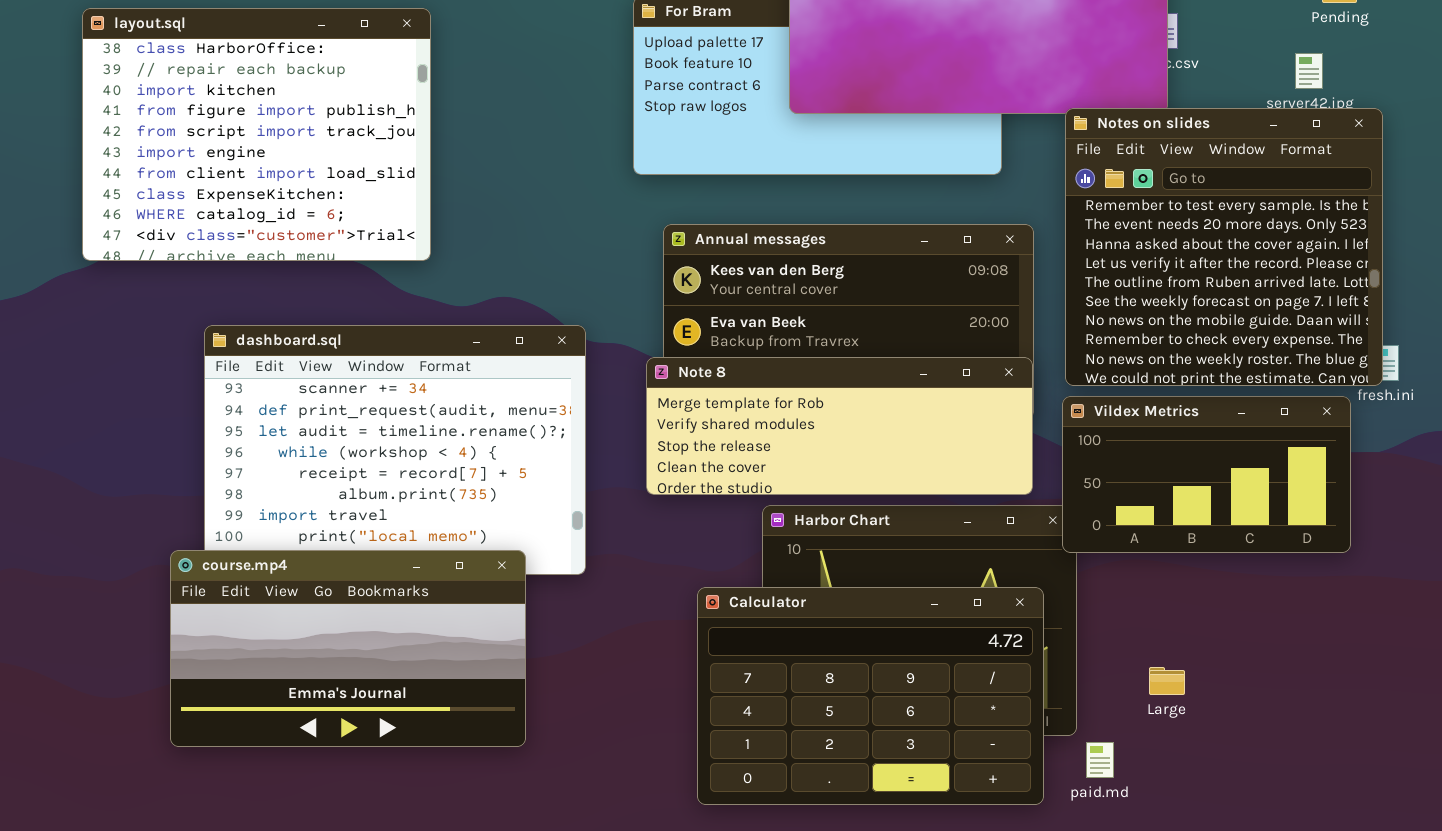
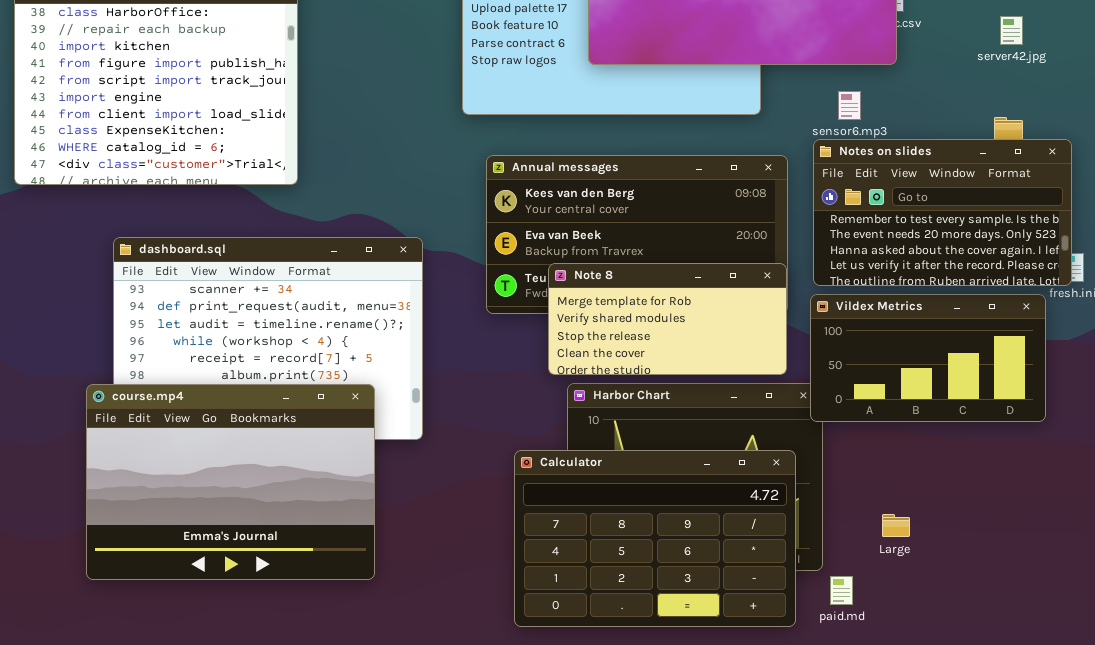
Notes on slides: [1065,108,1383,386] -> [813,139,1072,286], resized
Note 8: [646,357,1033,495] -> [548,263,787,375], resized
course.mp4: [170,550,526,747] -> [86,384,375,580], resized

